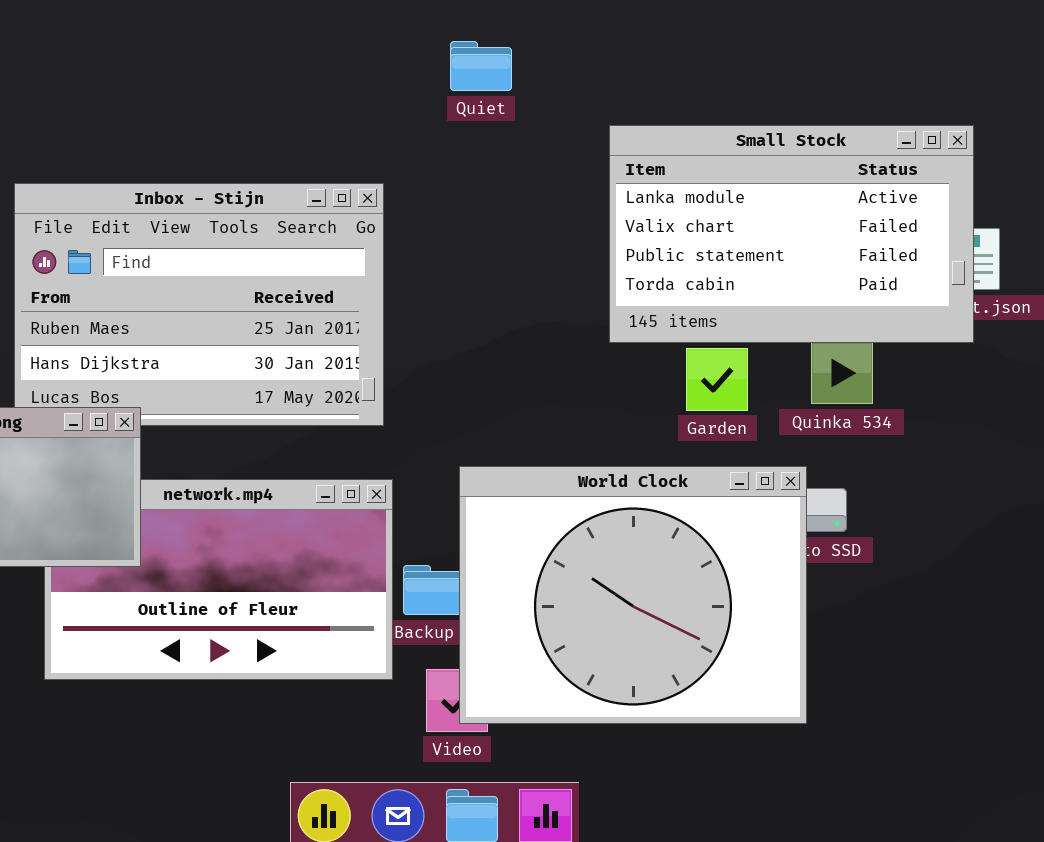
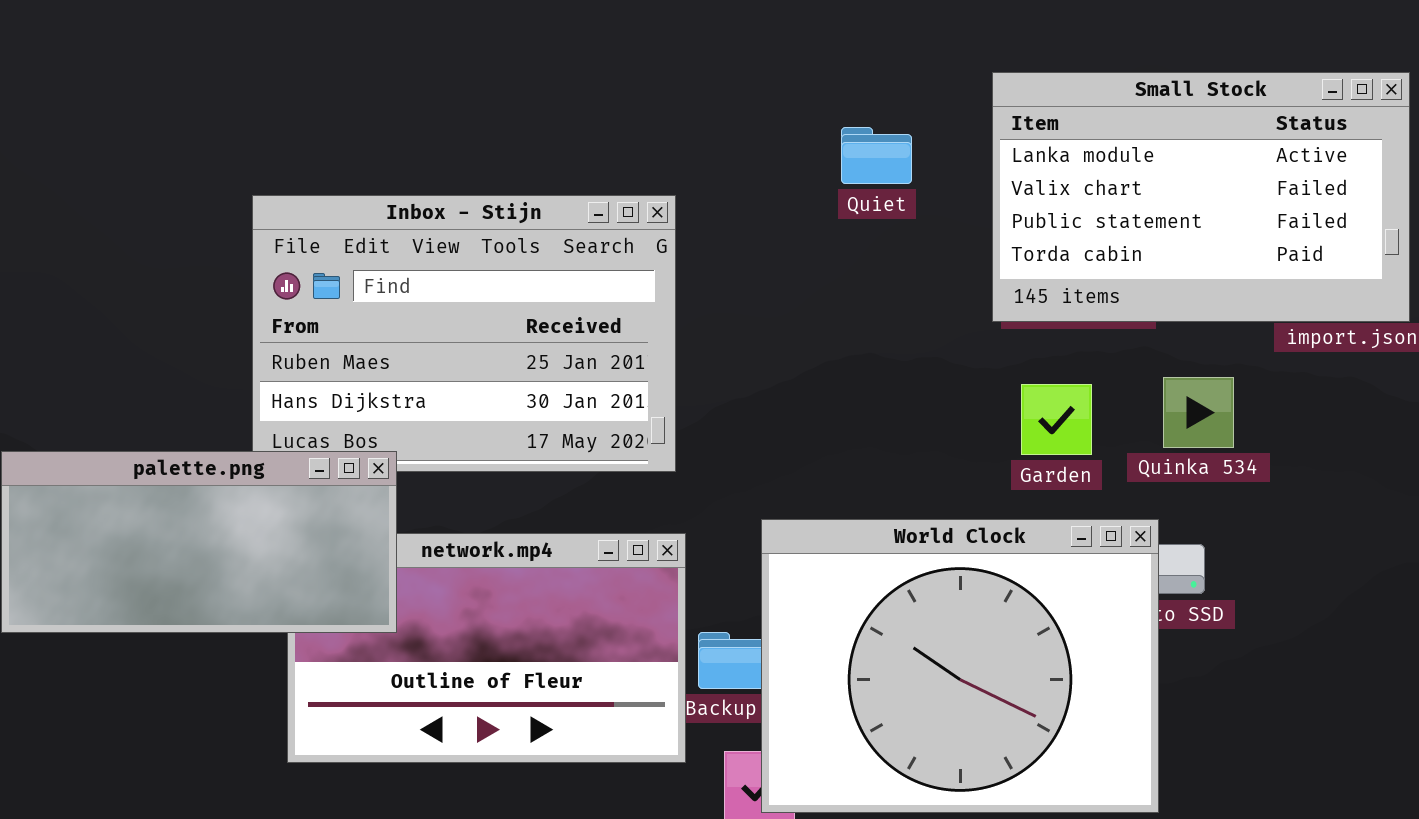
Quiet: [450,41,512,91] -> [841,127,912,184], moved
Small Stock: [609,125,974,343] -> [992,72,1410,322], moved

